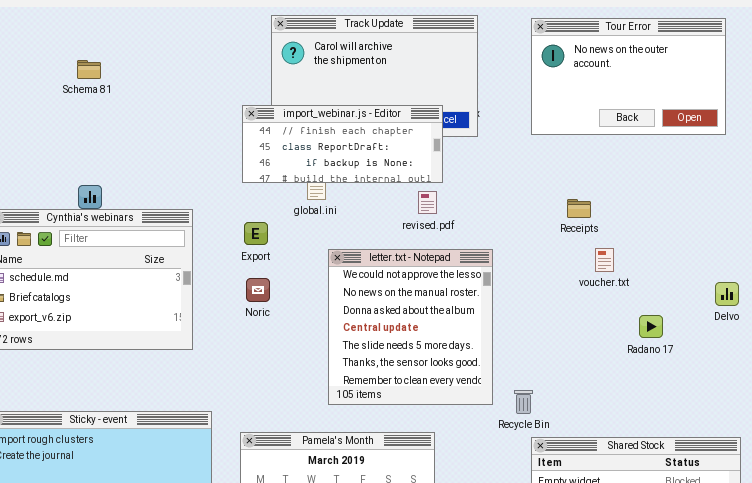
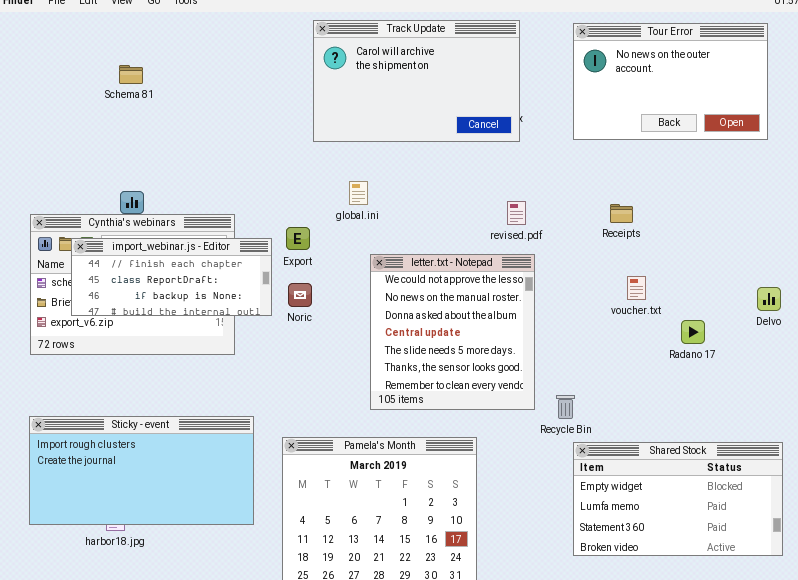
import_webinar.js - Editor: [242,105,443,183] -> [71,238,272,316], moved
revised.pdf: [418,191,437,214] -> [507,201,526,225], moved
voucher.txt: [595,248,614,272] -> [627,276,646,300], moved

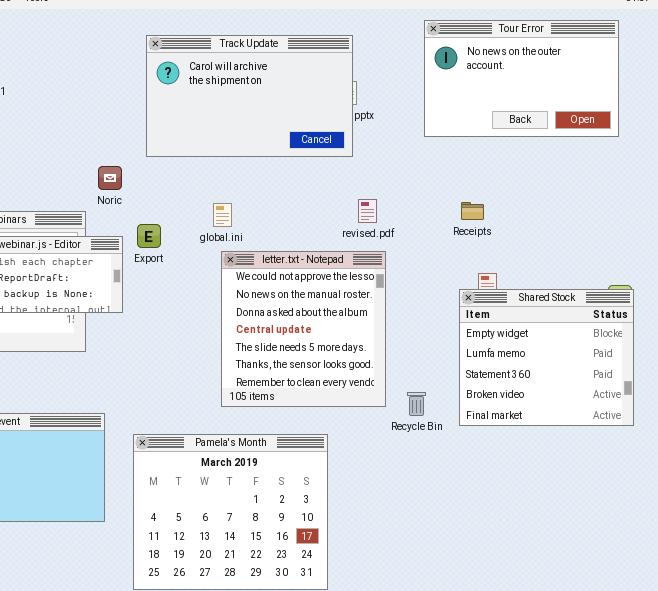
Track Update: [313,20,520,142] -> [146,35,353,157], moved
global.ini: [349,181,368,205] -> [213,203,232,227], moved
Noric: [288,283,312,307] -> [98,166,122,190], moved
Shared Stock: [573,442,783,556] -> [459,289,634,426], moved, resized

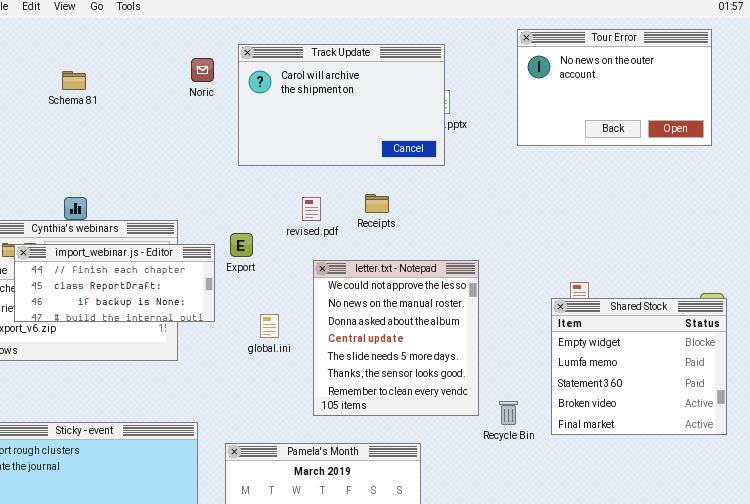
Noric: [98,166,122,190] -> [191,58,214,82], moved
revised.pdf: [358,199,377,223] -> [302,197,321,221], moved
Receipts: [461,202,484,220] -> [365,194,389,213], moved
global.ini: [213,203,232,227] -> [260,314,279,338], moved

